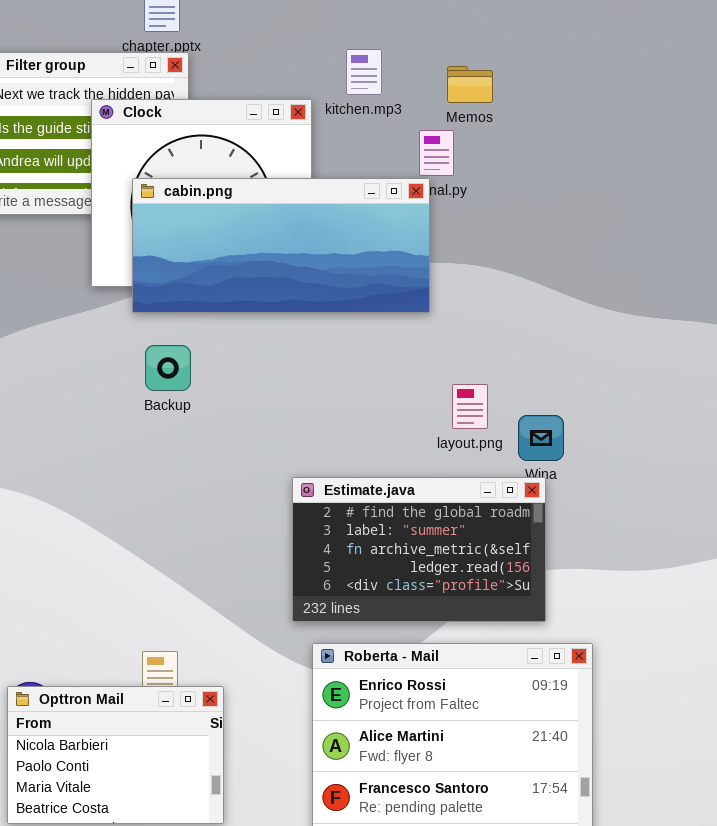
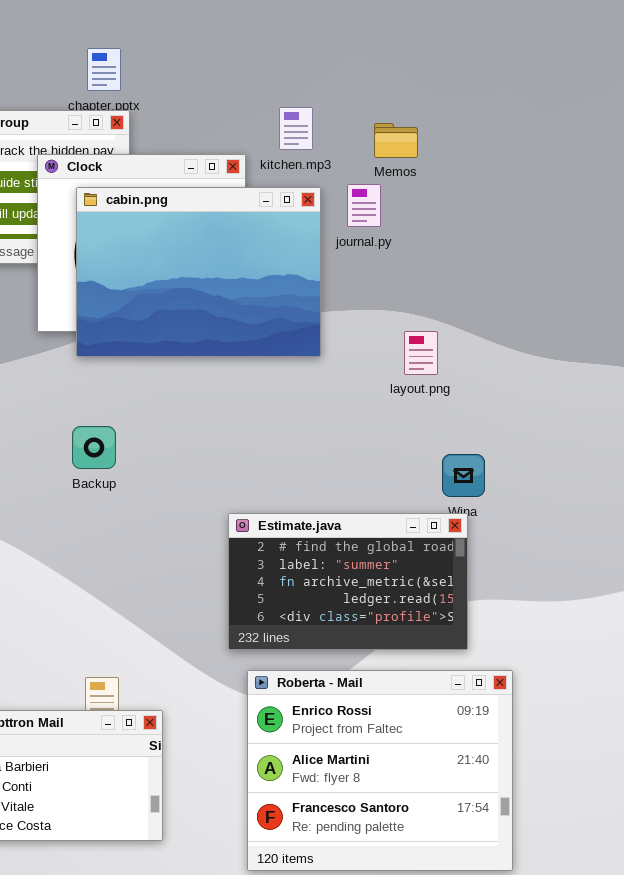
cabin.png: [132,178,430,313] -> [76,187,321,357], resized
Backup: [145,345,191,391] -> [72,426,116,469], moved
layout.png: [452,384,488,429] -> [404,331,438,375], moved

